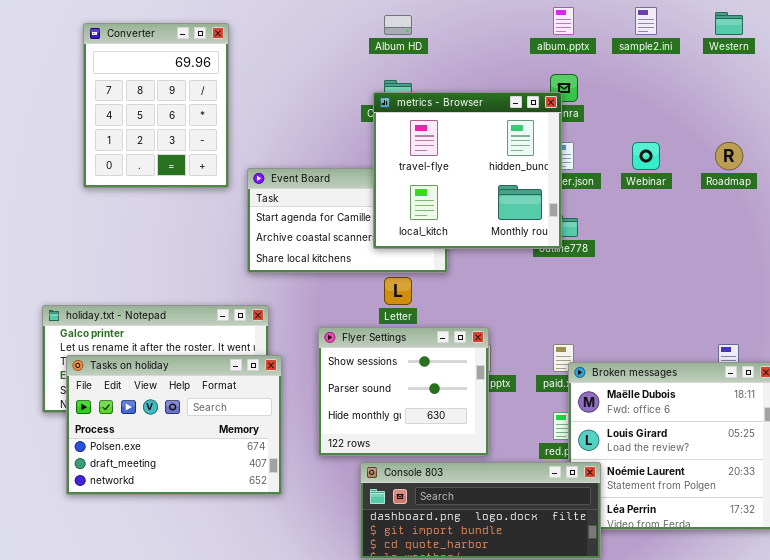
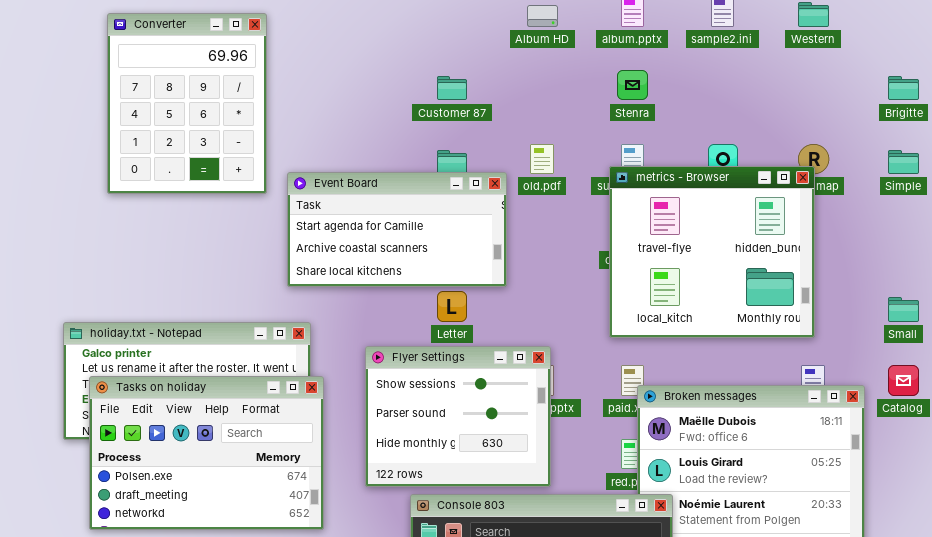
Album HD: [384,15,412,35] -> [527,5,558,27], moved
metrics - Browser: [373,92,562,249] -> [609,166,815,338], moved

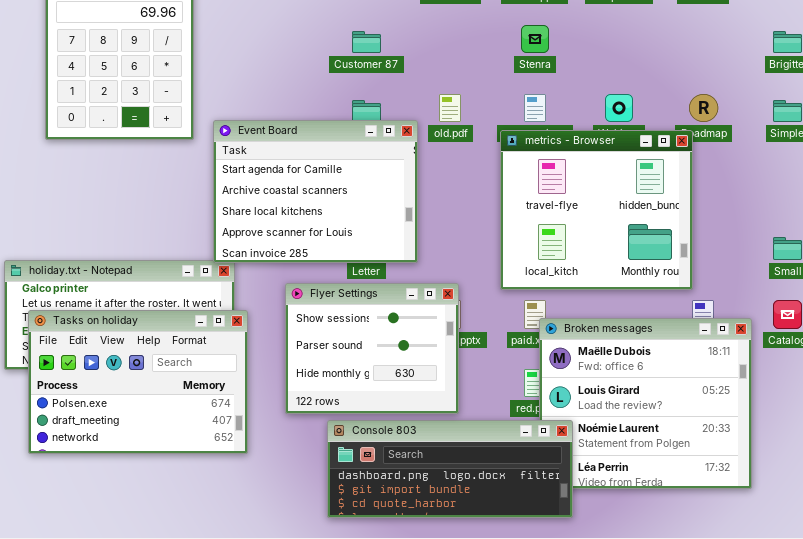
metrics - Browser: [609,166,815,338] -> [500,130,693,290], moved
Event Board: [287,172,507,287] -> [213,120,418,263], resized

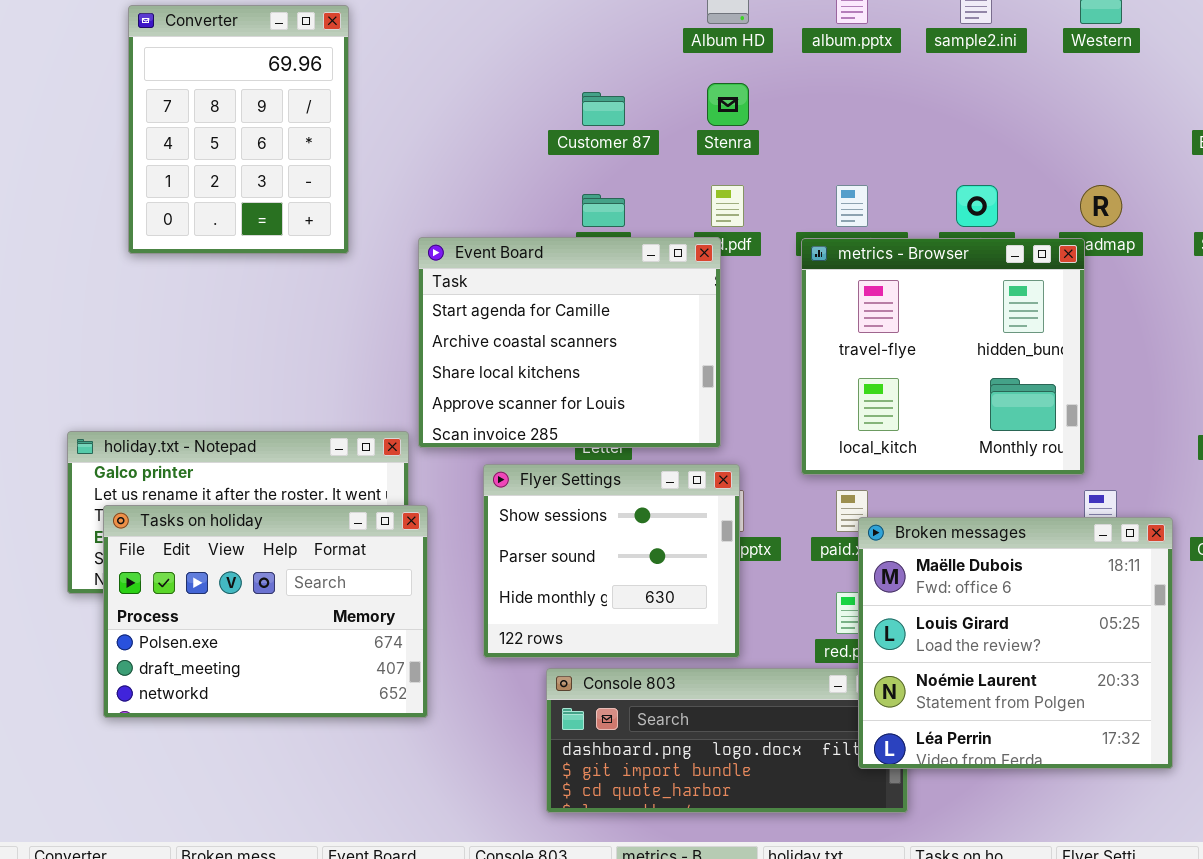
Stenra: [521,25,549,53] -> [707,83,749,126], moved
Event Board: [213,120,418,263] -> [418,237,721,448], moved
Broken messages: [539,318,752,489] -> [858,517,1173,769], raised

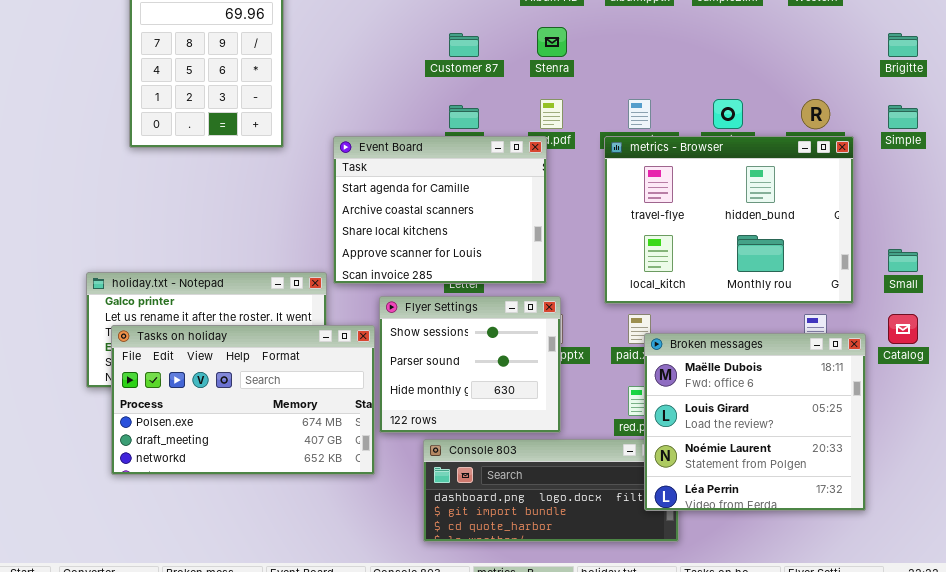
metrics - Browser: [801,238,1085,475] -> [604,136,854,304], resized
Tasks on holiday: [103,505,428,718] -> [111,325,375,475], resized

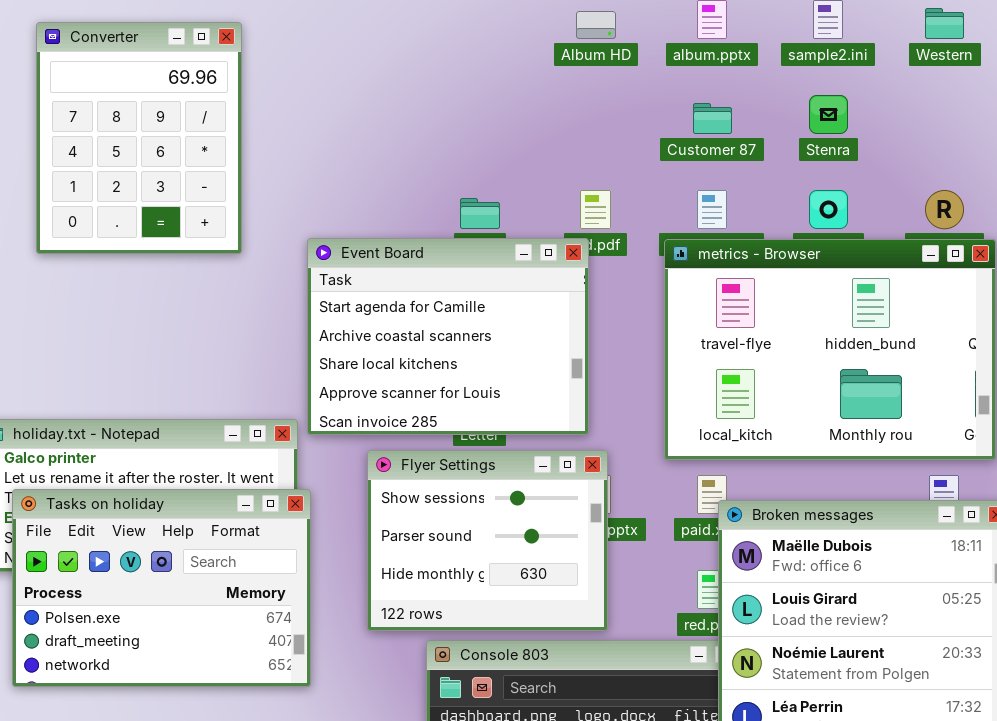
Stenra: [537,27,567,57] -> [809,95,848,134], moved
Customer 87: [449,33,479,57] -> [693,103,732,134], moved
Tasks on holiday: [111,325,375,475] -> [12,489,311,687], resized

